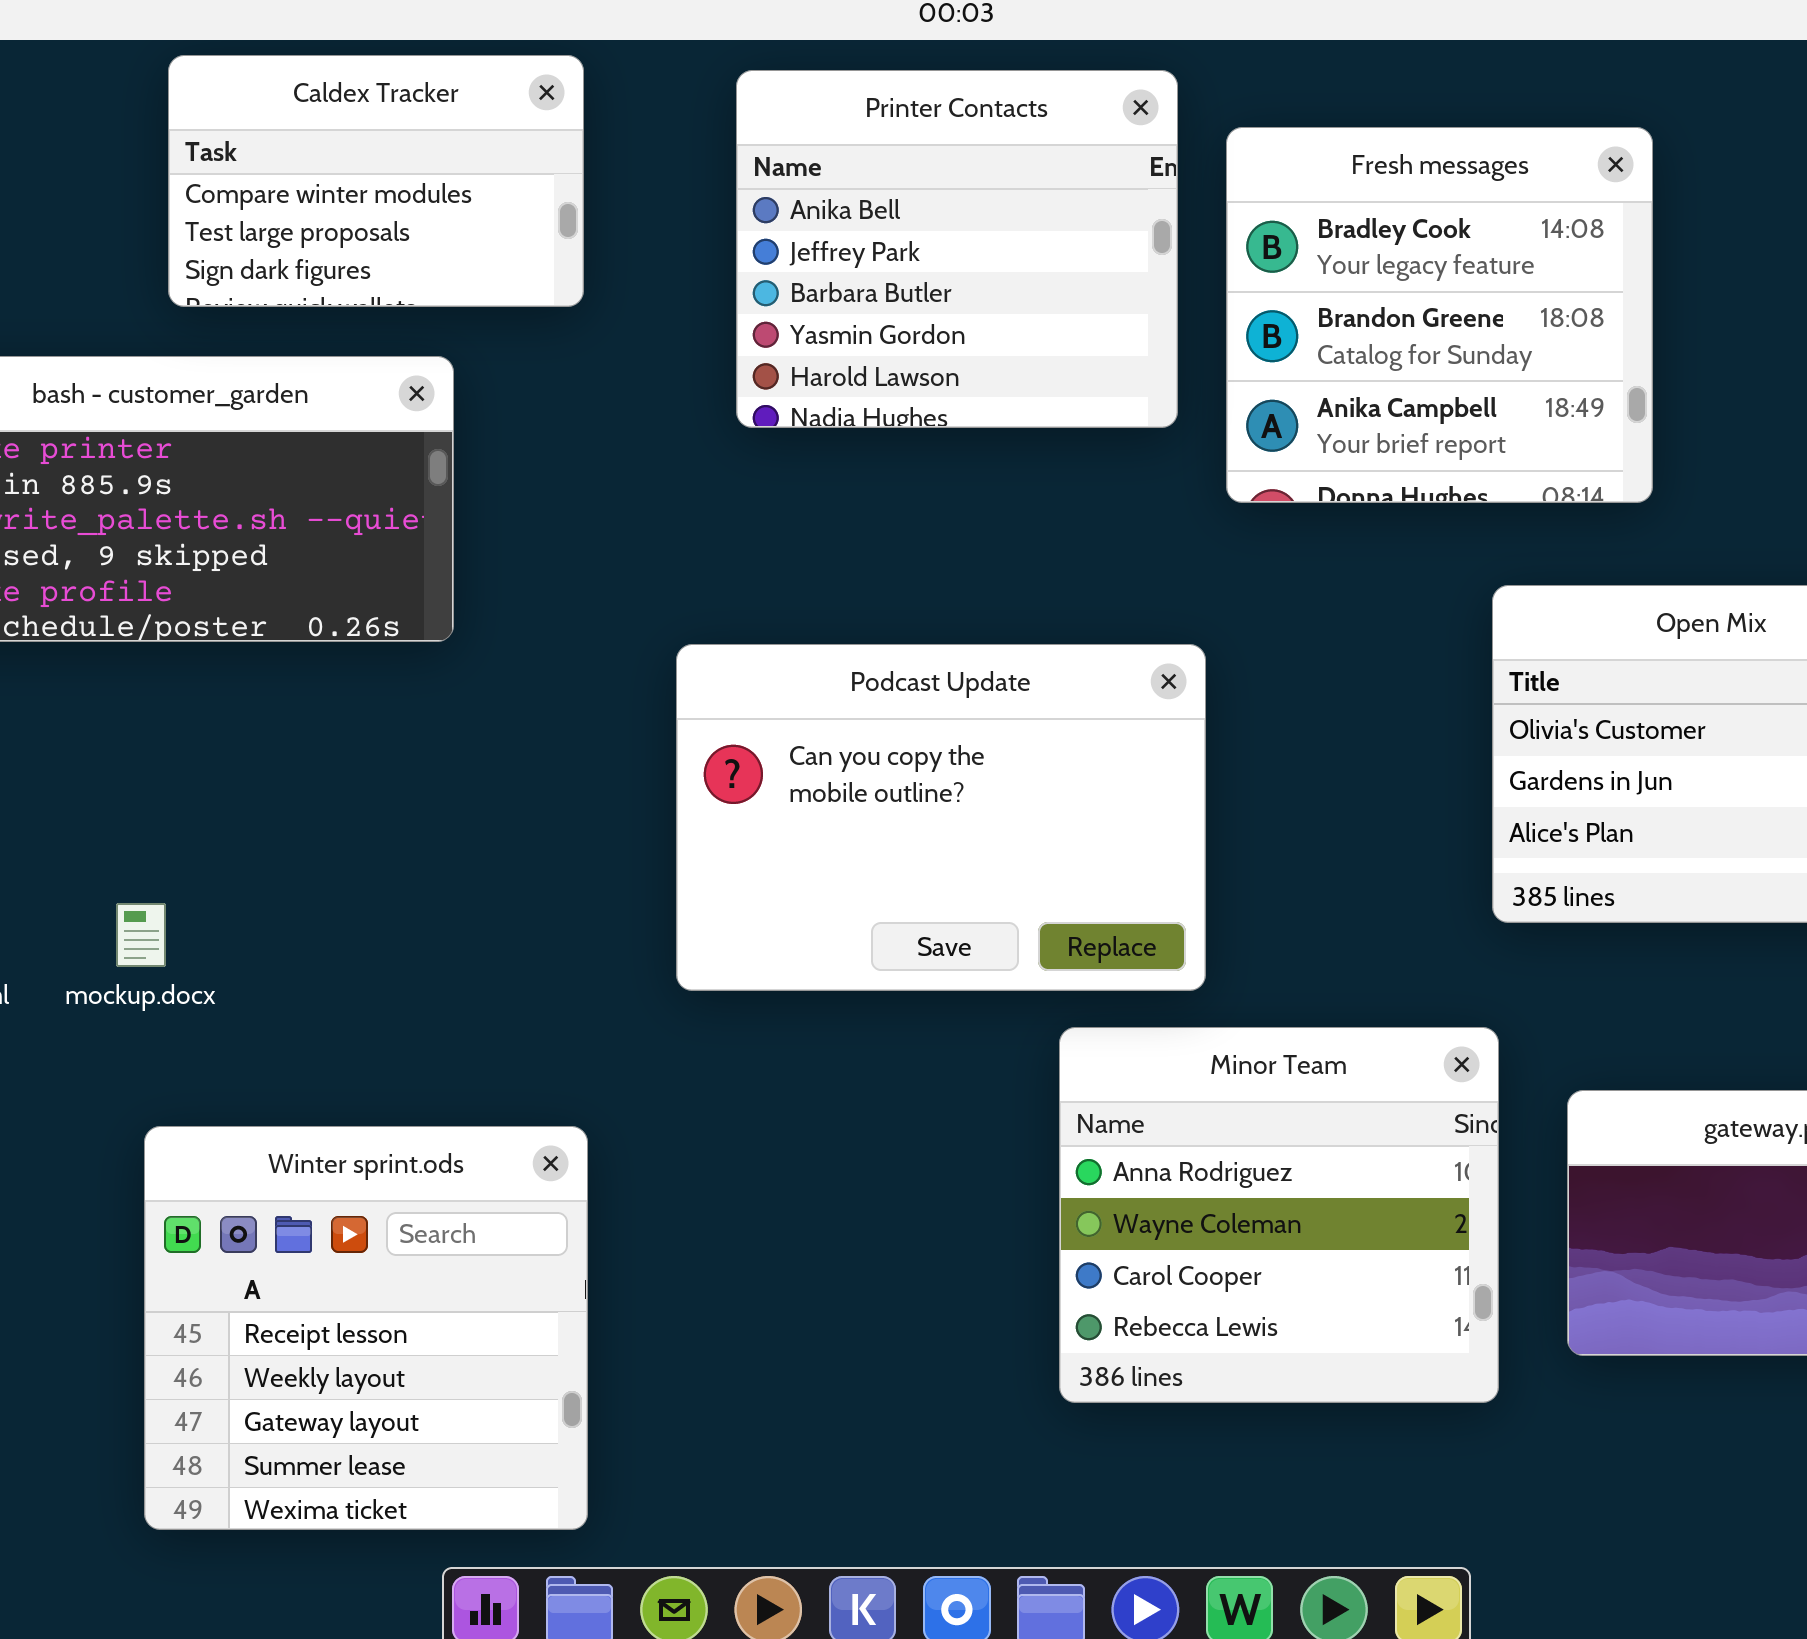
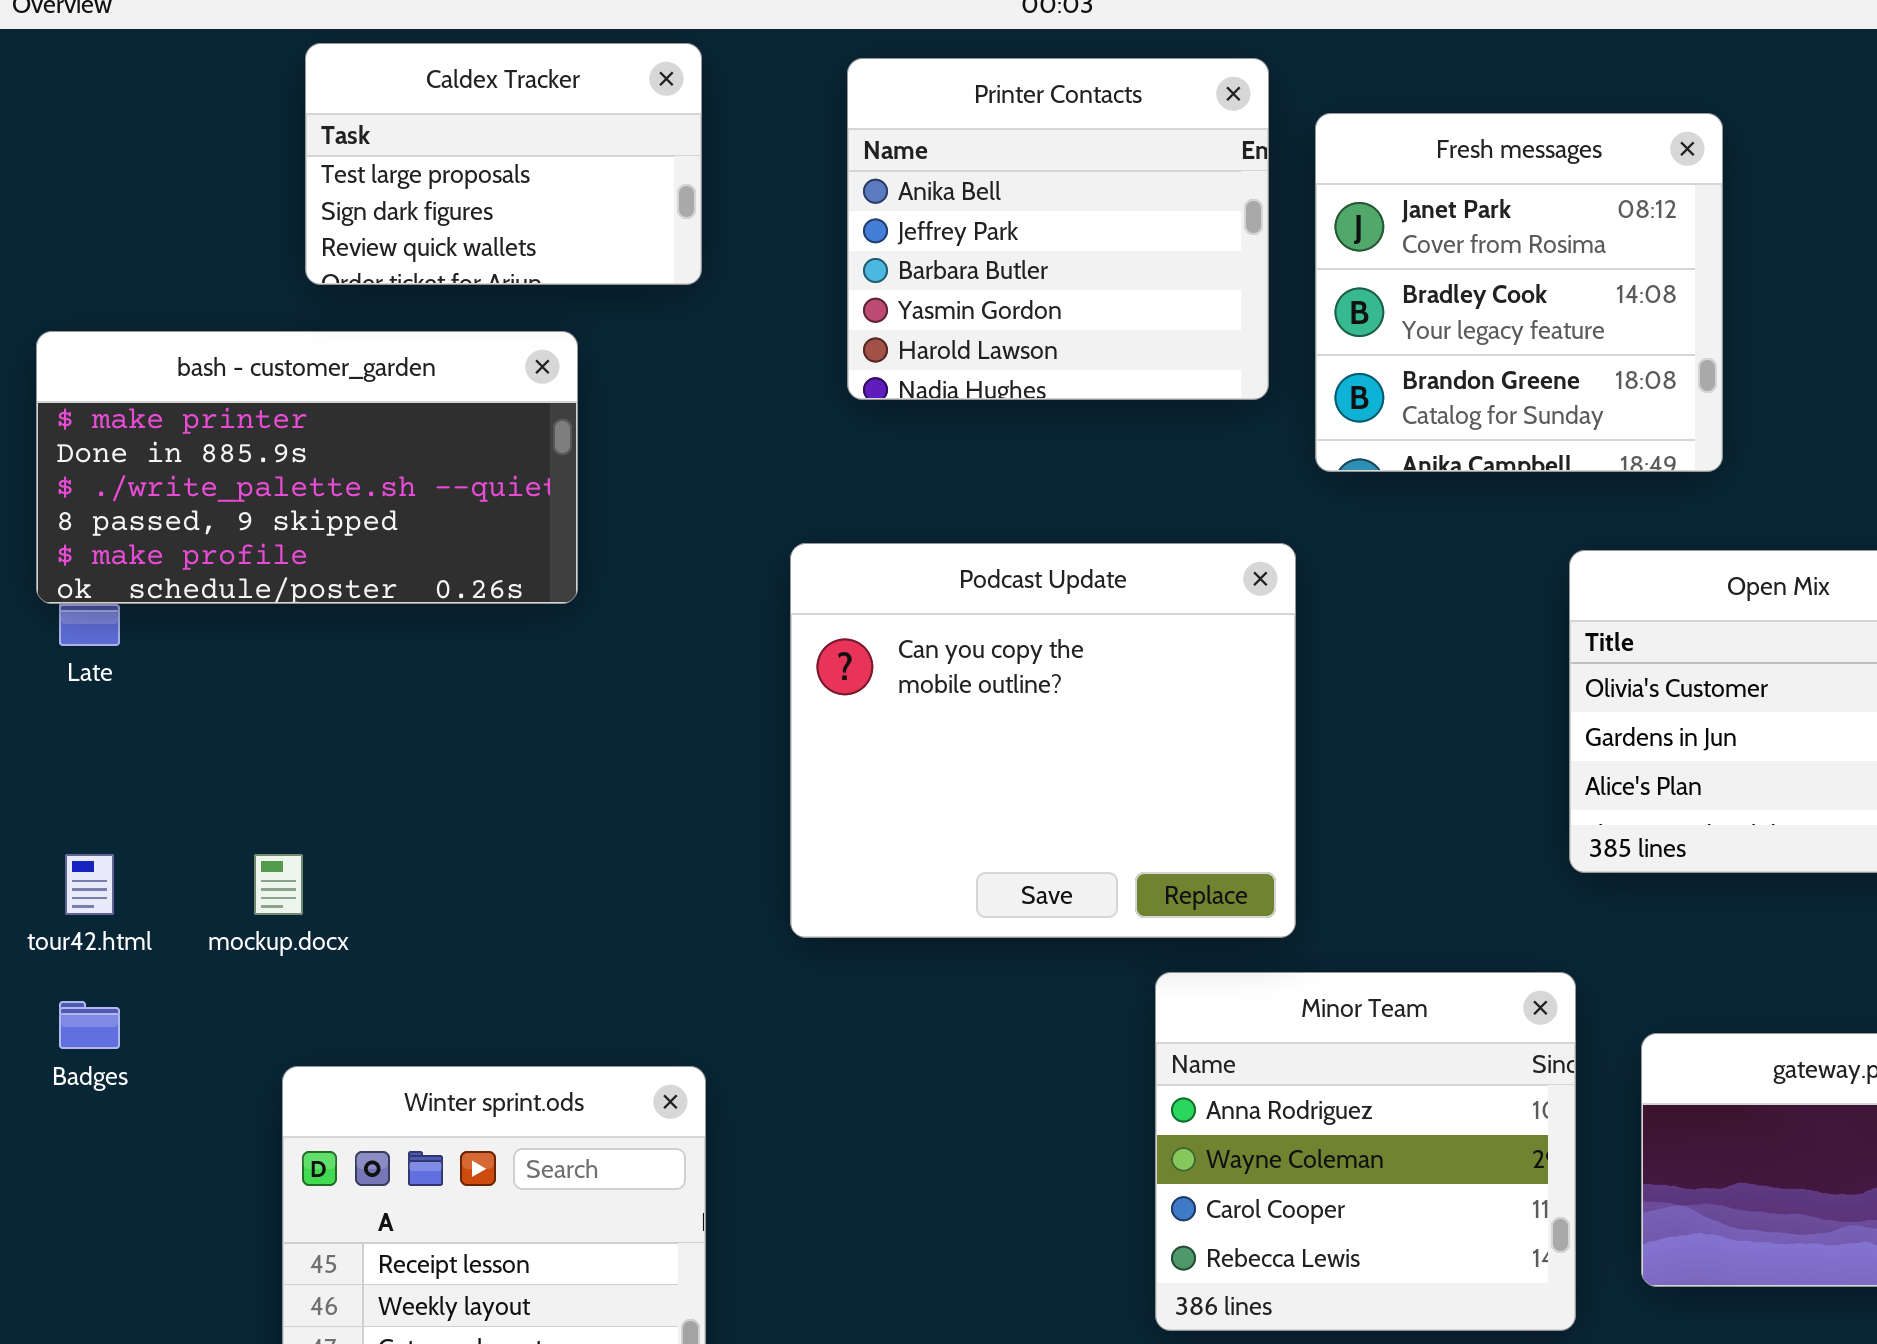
Caldex Tracker: [168,55,584,307] -> [305,43,702,285], scrolled down 1 row
Fresh messages: [1226,127,1653,503] -> [1315,113,1723,472], scrolled up 1 row
Podcast Update: [676,644,1206,991] -> [790,543,1296,938], resized

